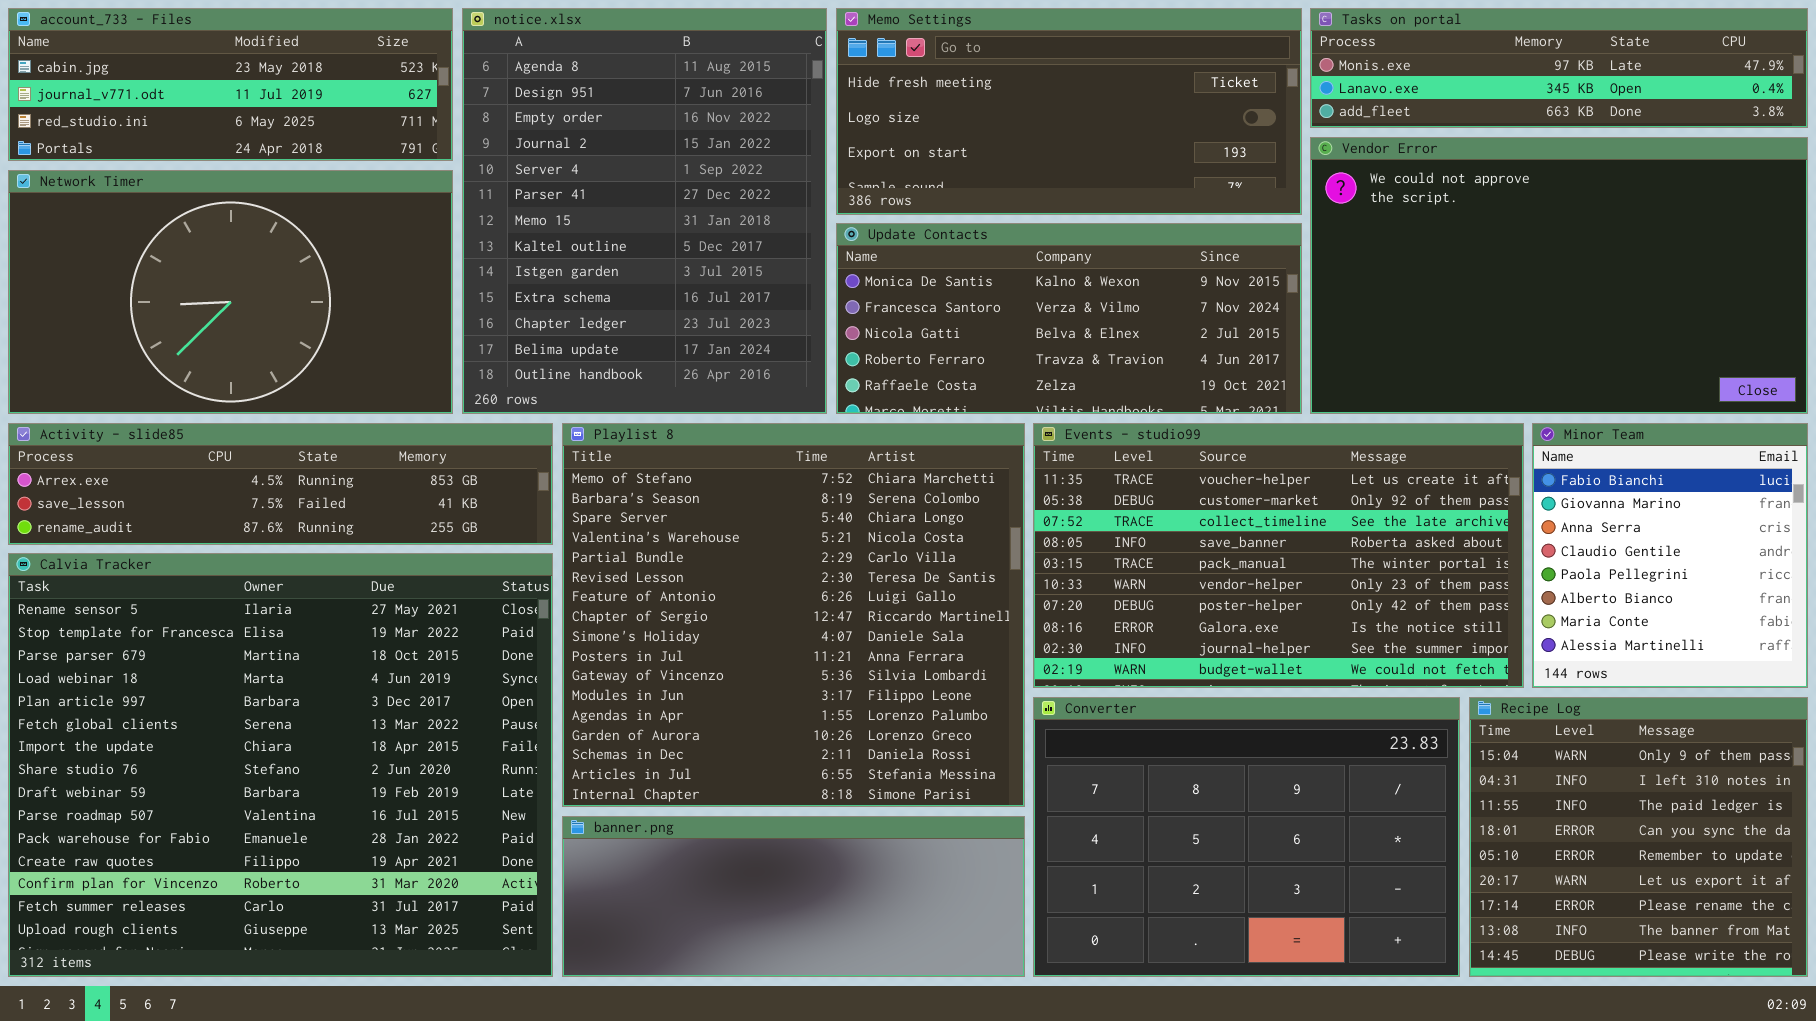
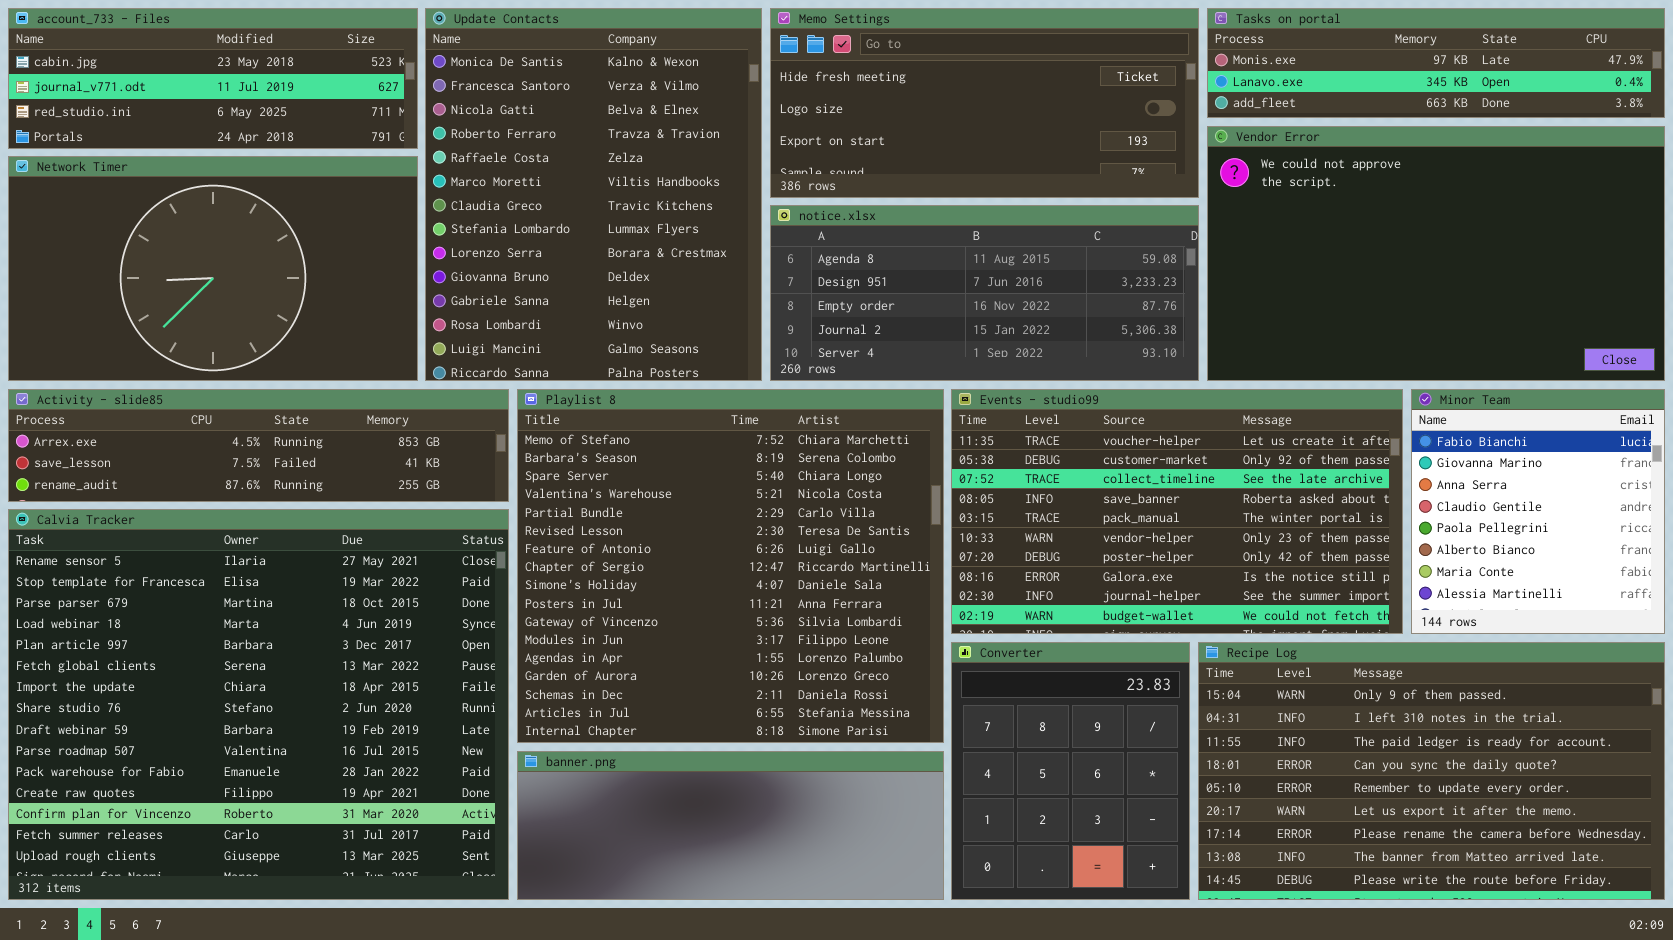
notice.xlsx: [462,8,827,414] -> [770,205,1199,381], moved, resized
Update Contacts: [836,223,1302,414] -> [425,8,762,381], moved, resized
Converter: [1033,697,1460,977] -> [951,642,1190,900], resized
Recipe Log: [1469,697,1808,977] -> [1198,642,1665,900], resized

